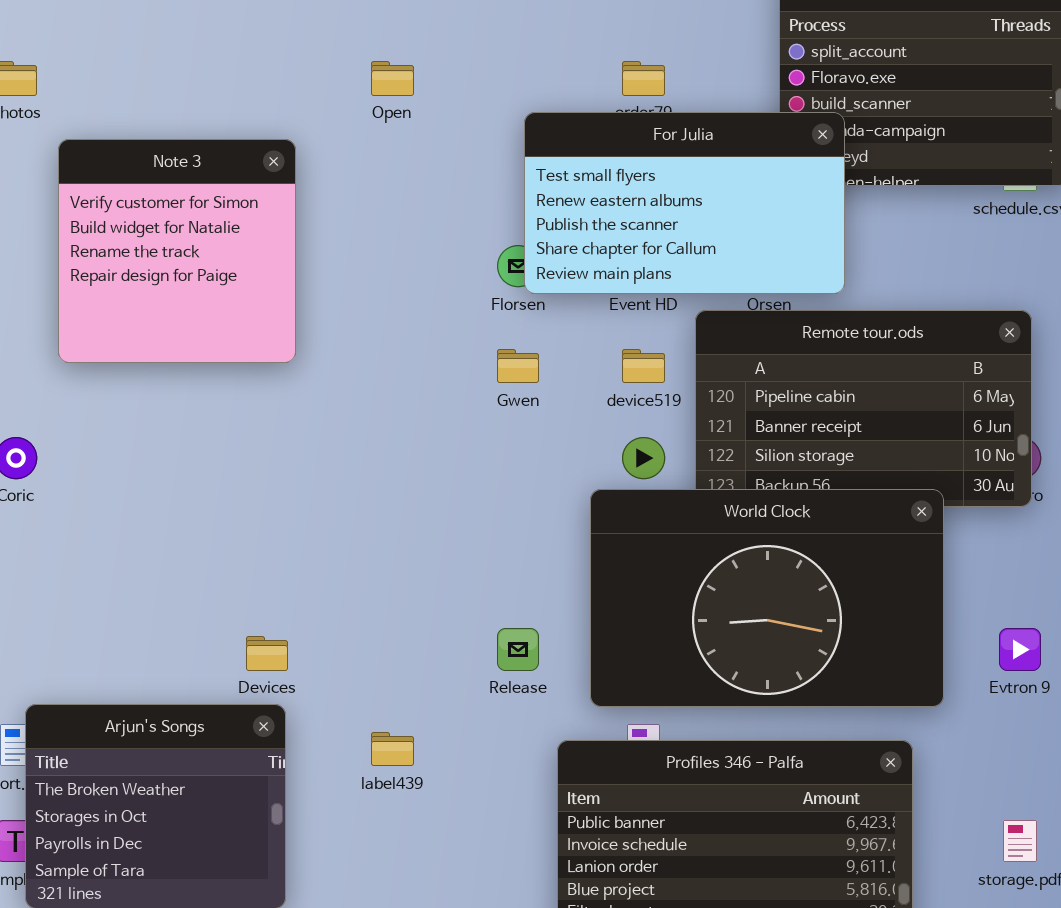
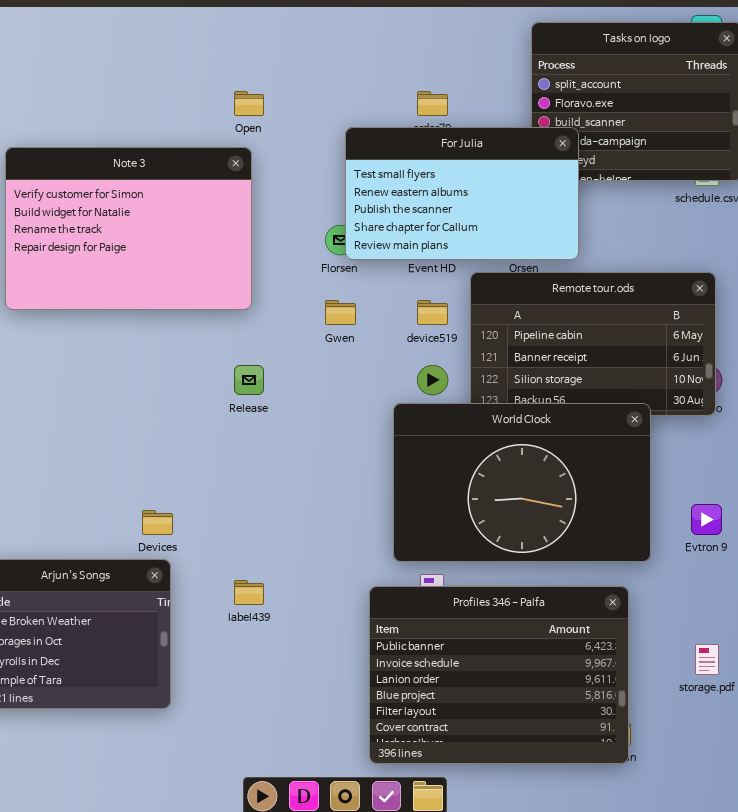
Note 3: [58,139,296,363] -> [5,147,252,310], resized
Release: [497,628,539,671] -> [234,365,264,395], moved

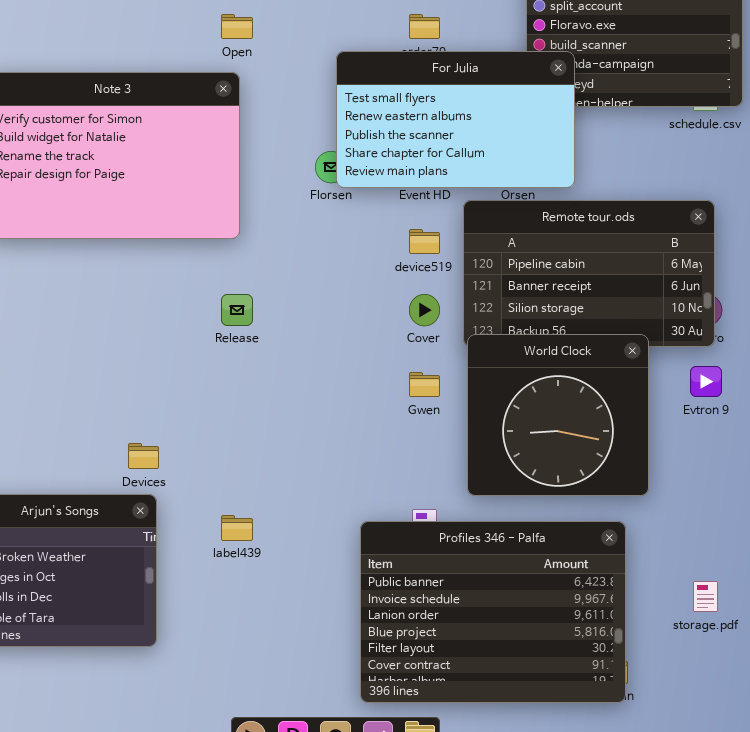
Gwen: [325,300,356,325] -> [409,372,440,397], moved
World Clock: [393,403,651,562] -> [467,334,649,496], resized
Evtron 9: [691,504,722,535] -> [690,366,722,397], moved

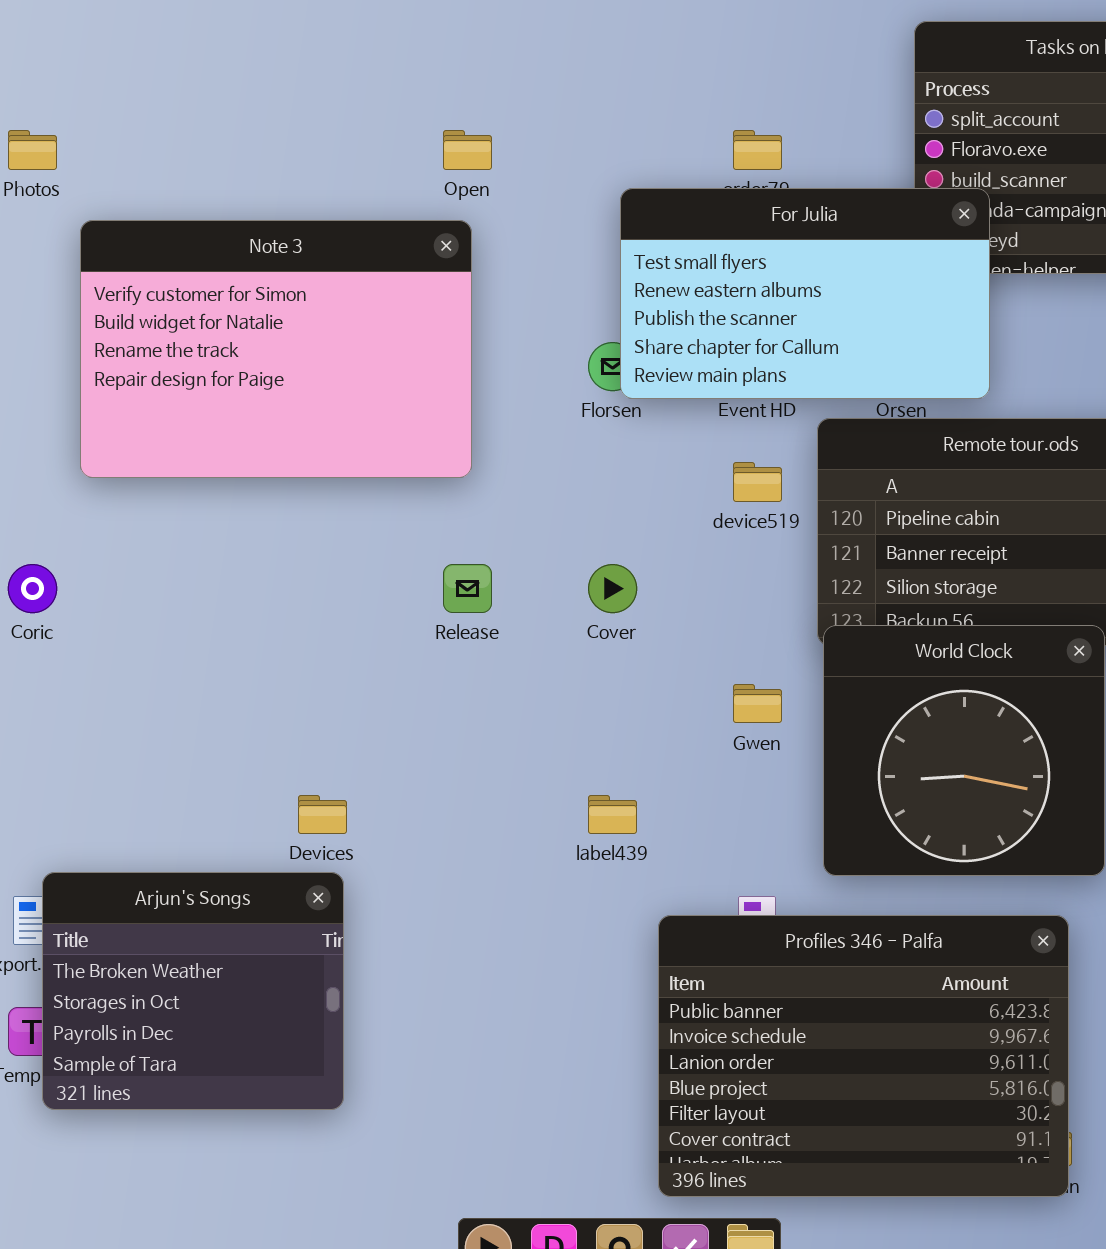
Cover: [409,294,440,326] -> [588,564,637,613], moved
label439: [221,515,253,541] -> [588,795,637,834], moved

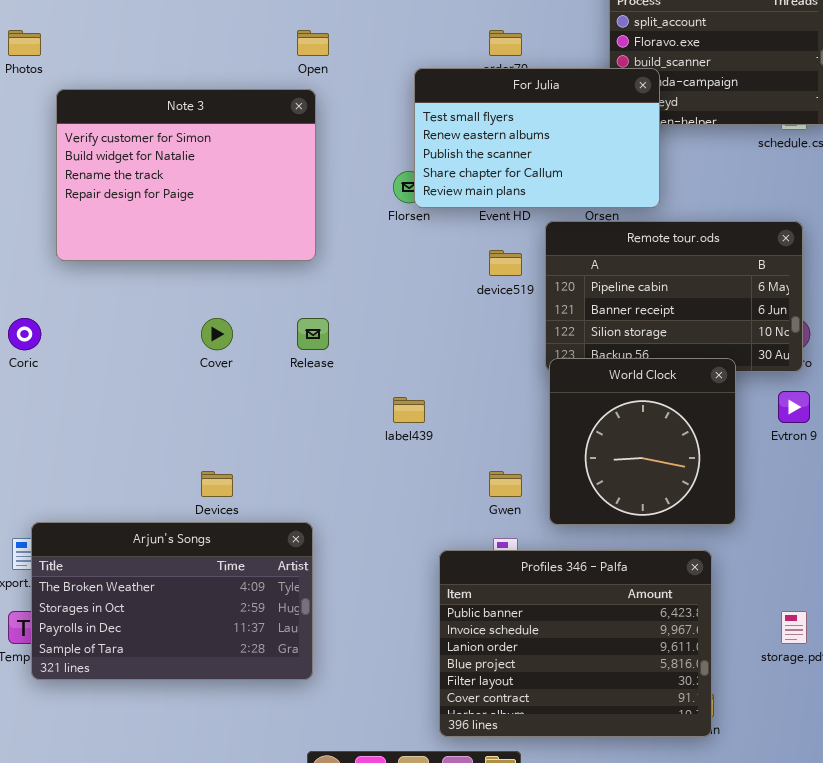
Cover: [588,564,637,613] -> [201,318,233,350], moved
Gwen: [733,684,782,723] -> [489,471,522,497], moved
label439: [588,795,637,834] -> [393,397,425,423], moved
Arjun's Songs: [42,872,344,1110] -> [31,522,313,680], resized

